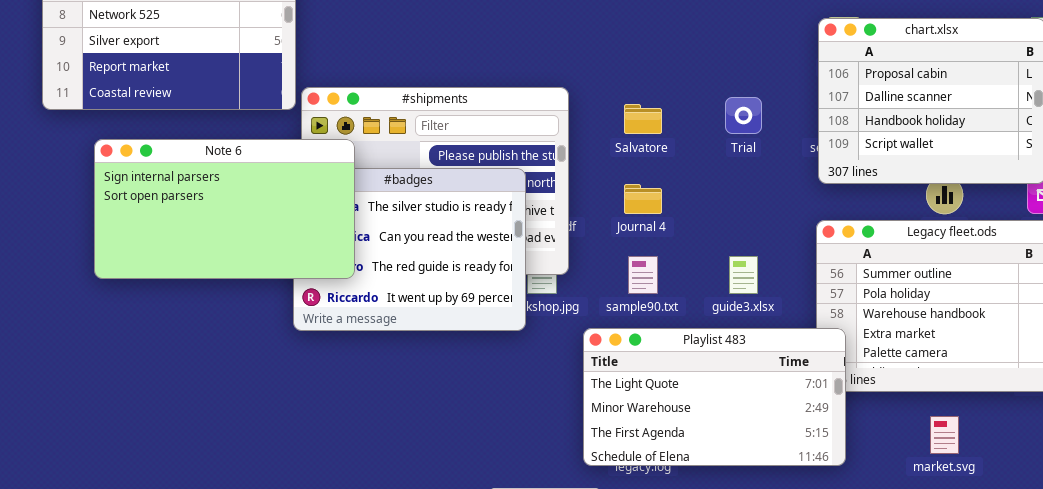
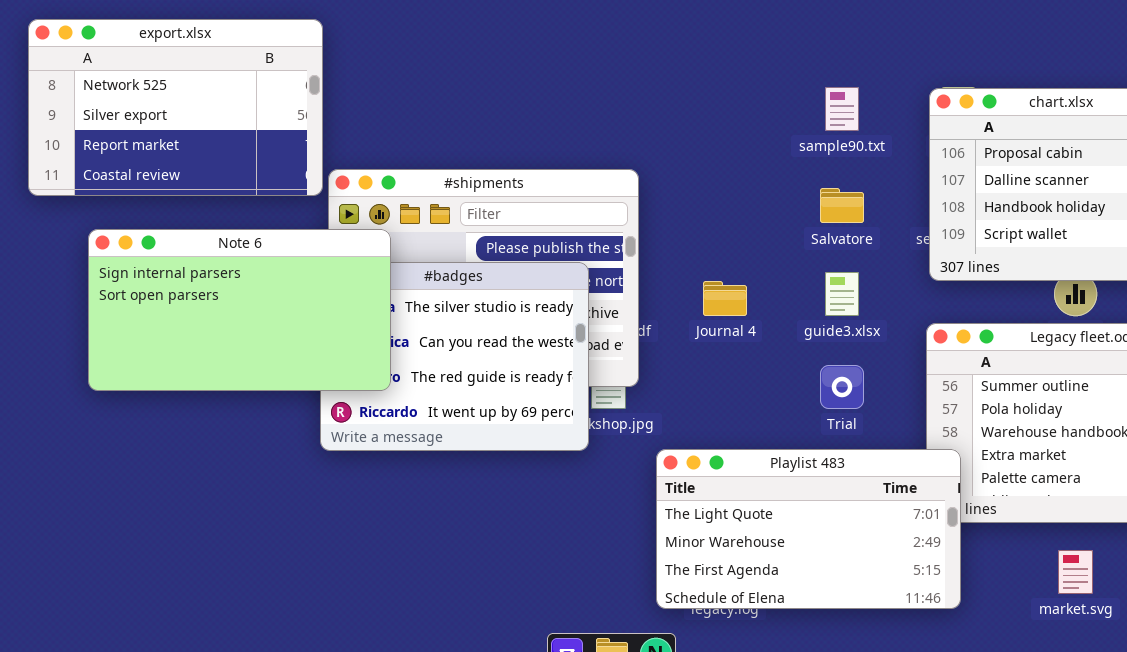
Trial: [725,97,762,134] -> [820,365,864,409], moved
Salvatore: [624,104,662,134] -> [820,188,864,223], moved
sample90.txt: [628,256,658,294] -> [825,87,859,131], moved
guide3.xlsx: [729,256,758,294] -> [825,272,859,316], moved

